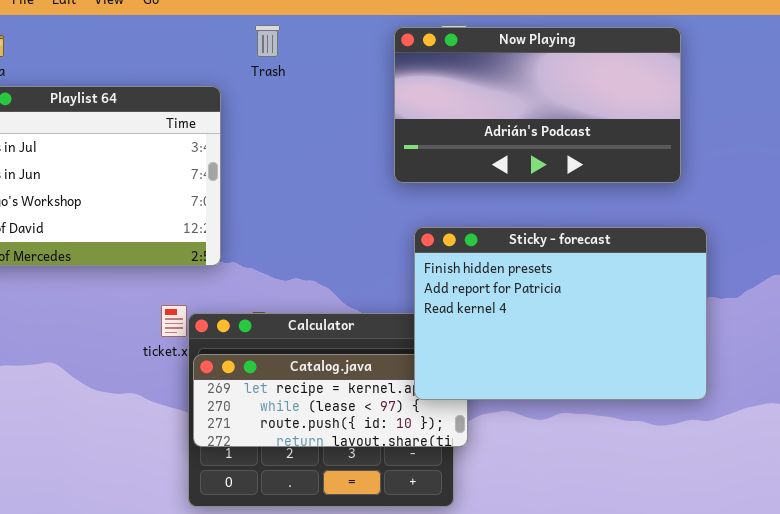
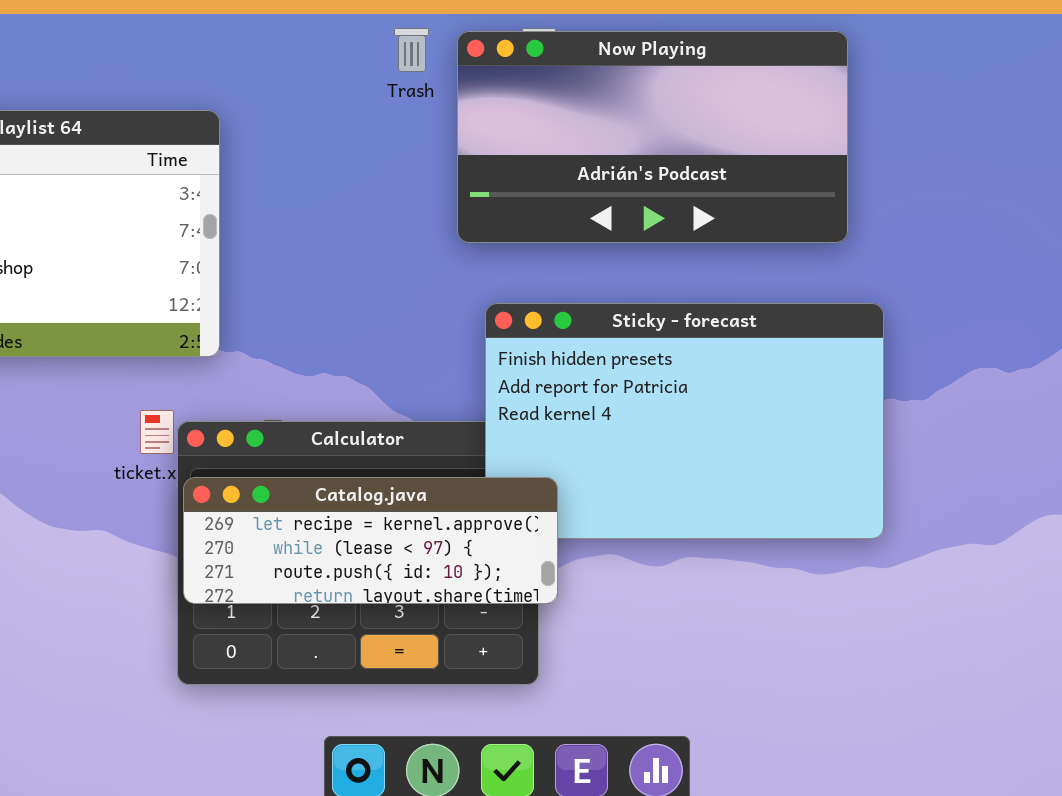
Trash: [255,25,280,57] -> [394,28,429,72], moved
Catalog.java: [193,354,468,447] -> [183,477,558,604], raised

